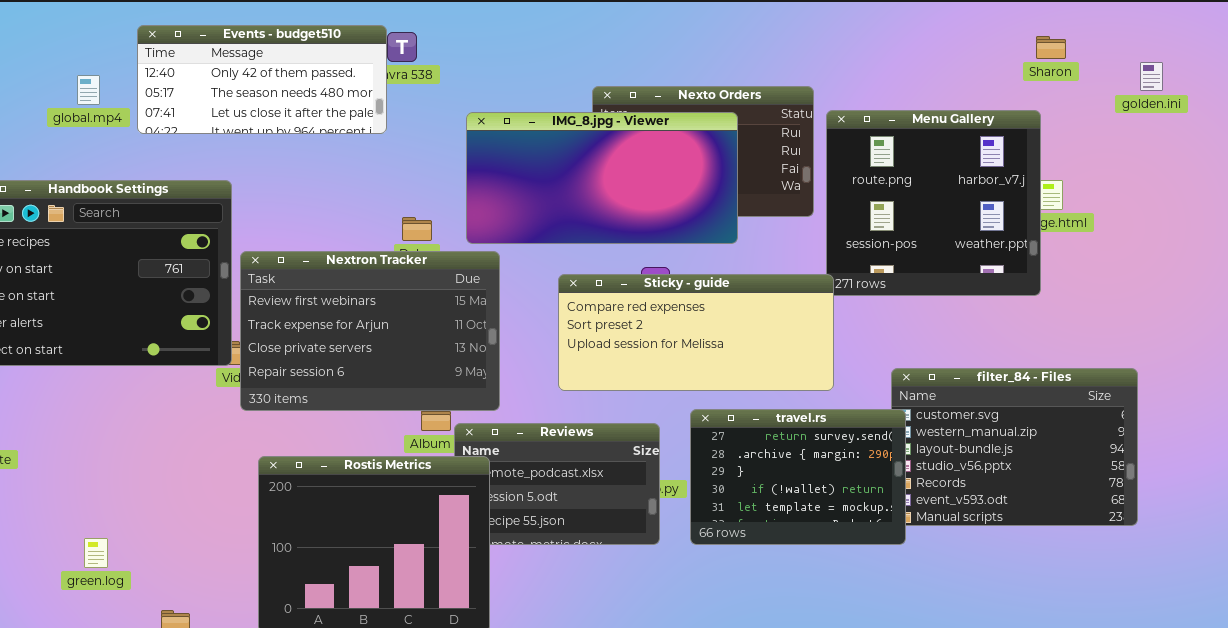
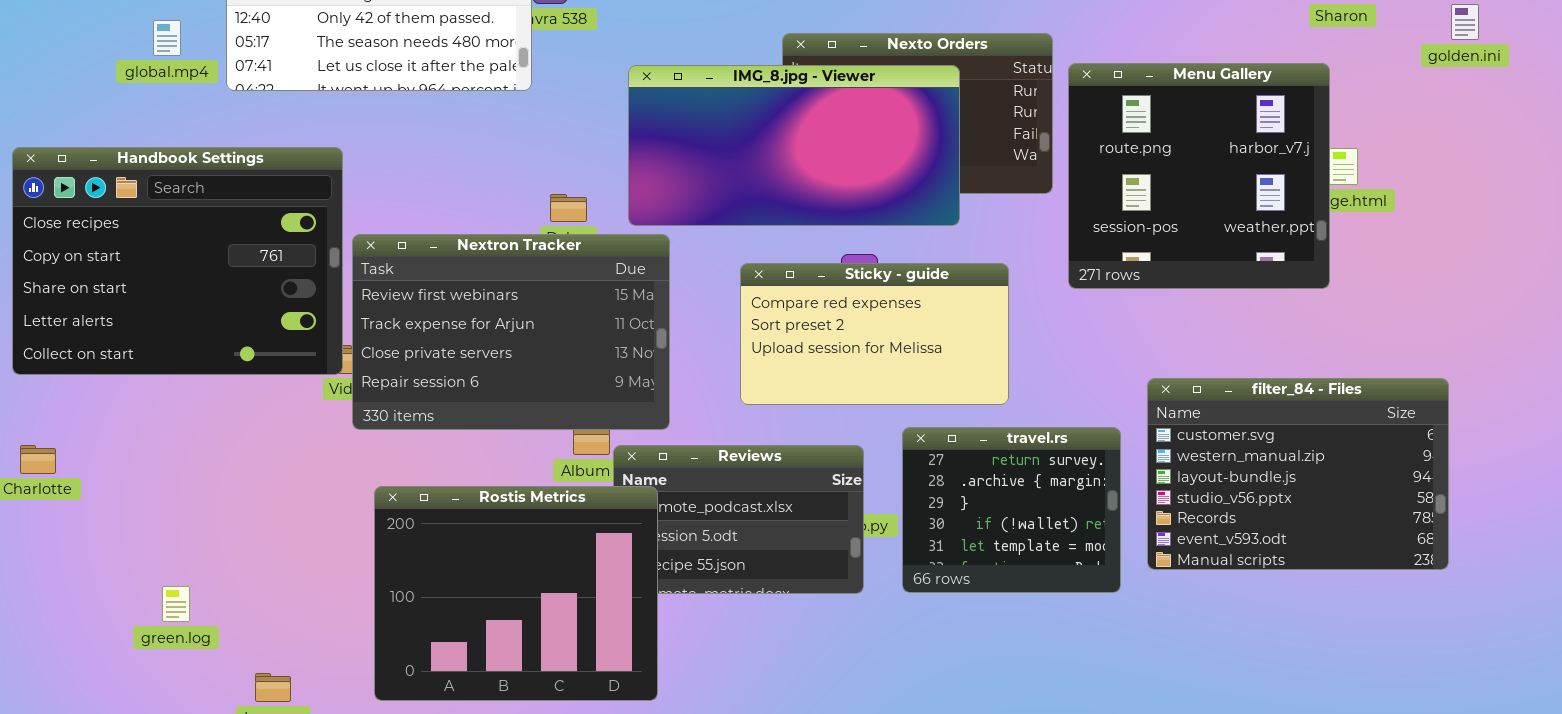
Sticky - guide: [558,274,834,391] -> [740,263,1009,405], resized
travel.rs: [690,409,906,545] -> [902,427,1121,593], resized

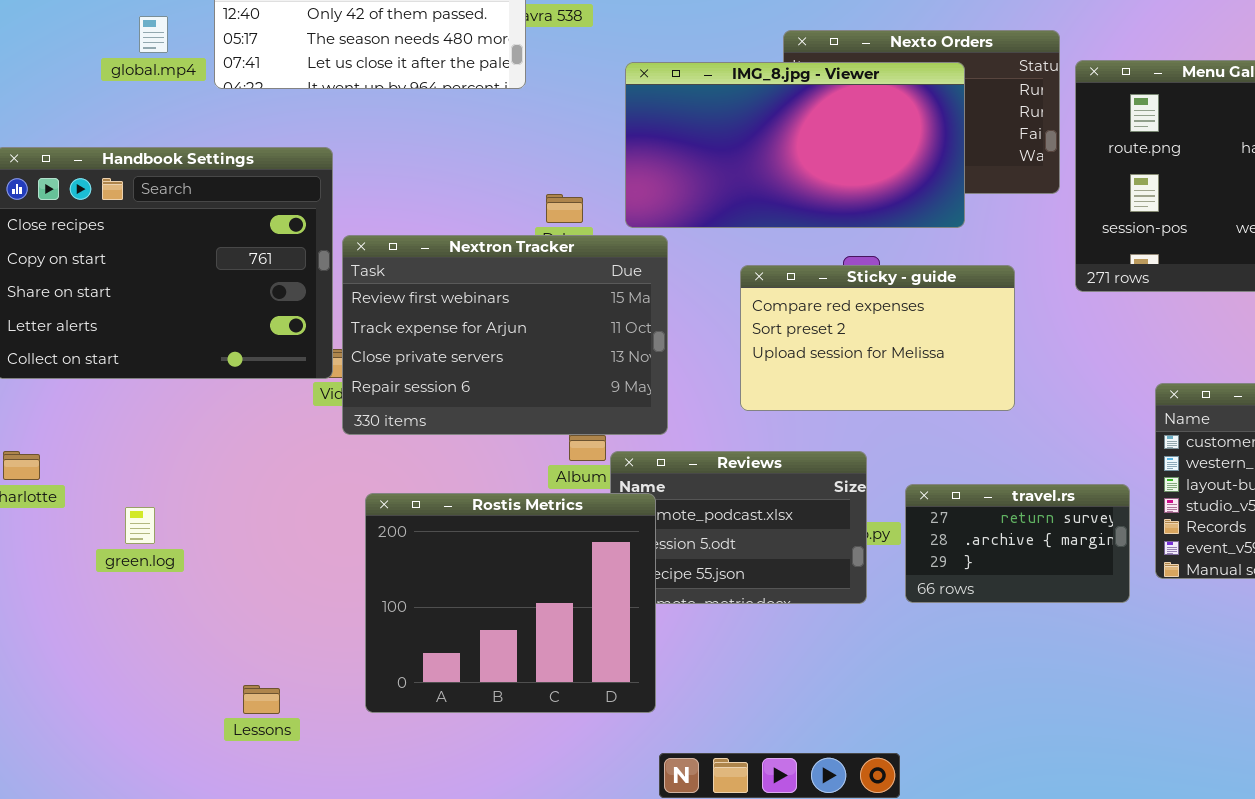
travel.rs: [902,427,1121,593] -> [905,484,1130,603], resized
green.log: [162,586,190,622] -> [125,507,155,544], moved

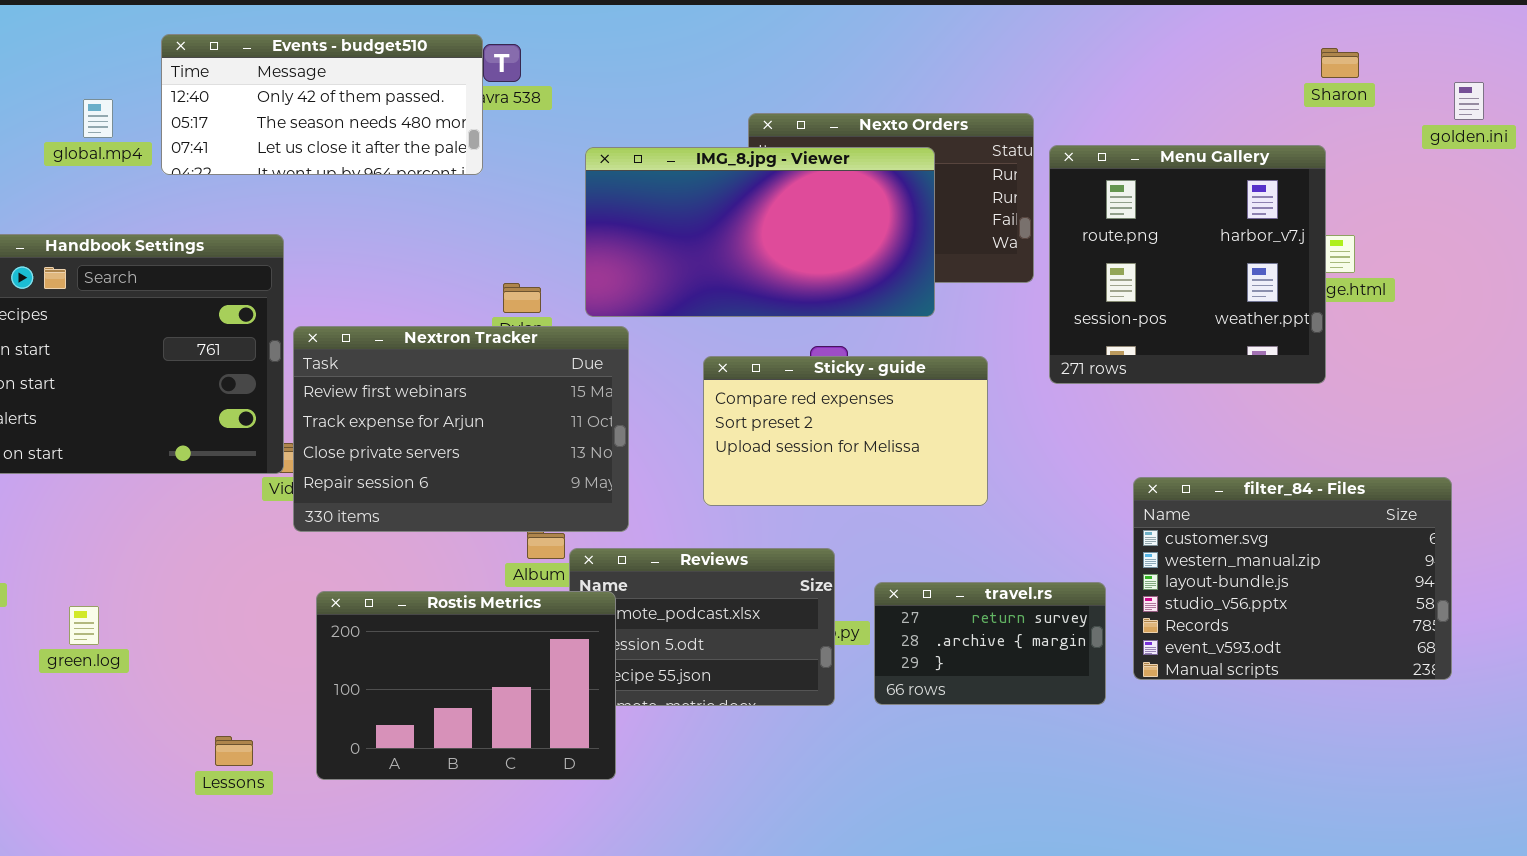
Rostis Metrics: [365,493,656,713] -> [316,591,616,780], resized
Lessons: [243,685,280,714] -> [215,736,253,766], moved

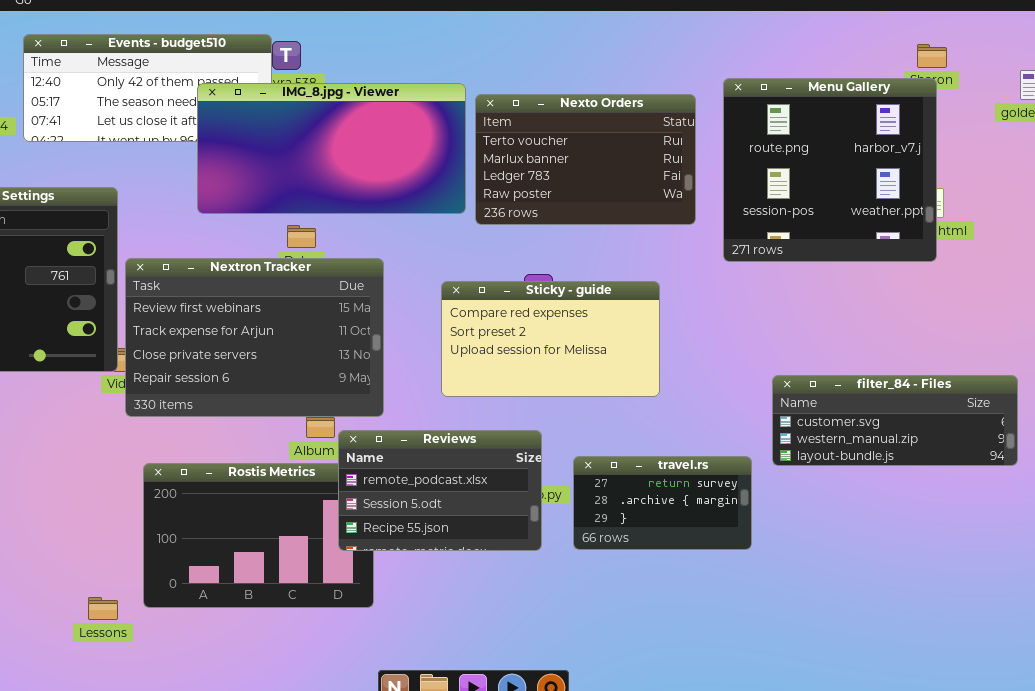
Menu Gallery: [1049,145,1326,384] -> [723,78,937,262], moved
IMG_8.jpg - Viewer: [585,147,935,317] -> [197,83,466,214], moved
filter_84 - Files: [1133,477,1452,680] -> [772,375,1018,466], resized
Reviews: [569,548,835,706] -> [338,430,542,551], raised
Lessons: [215,736,253,766] -> [88,597,118,620], moved

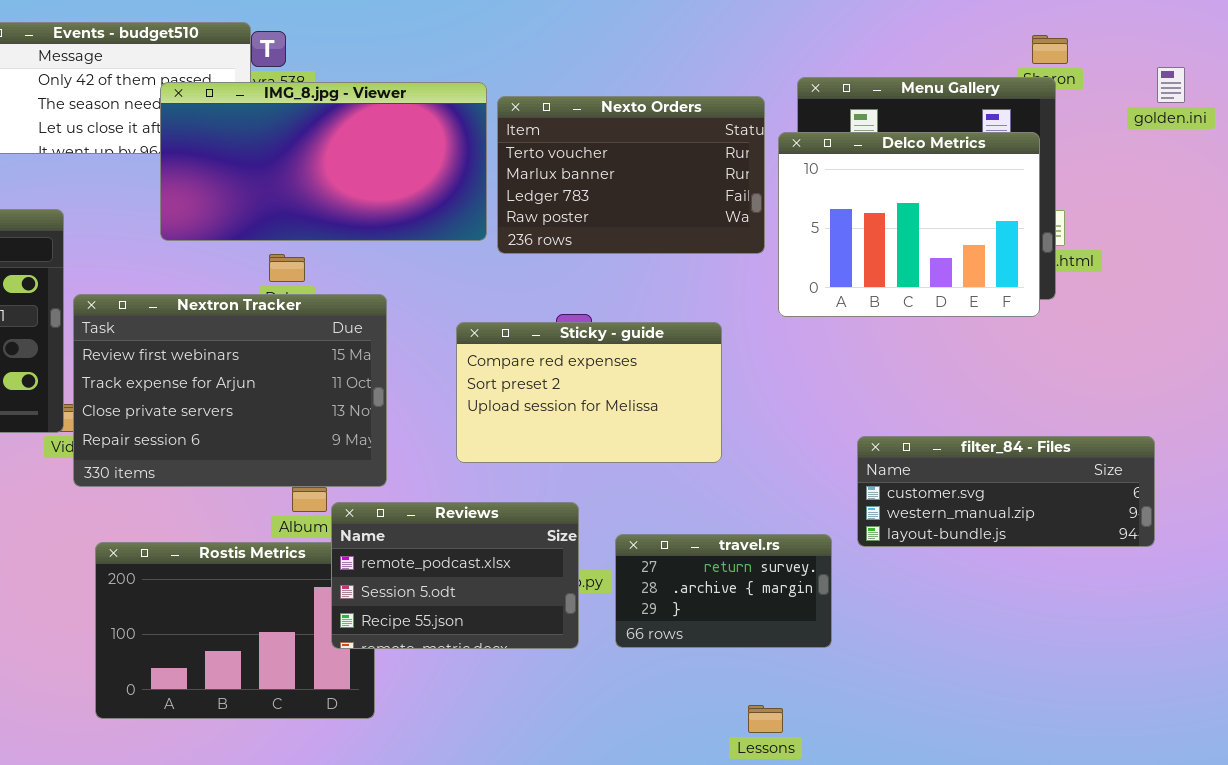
Delco Metrics: none -> [778,132,1040,317], opened
Lessons: [88,597,118,620] -> [748,705,783,733], moved

